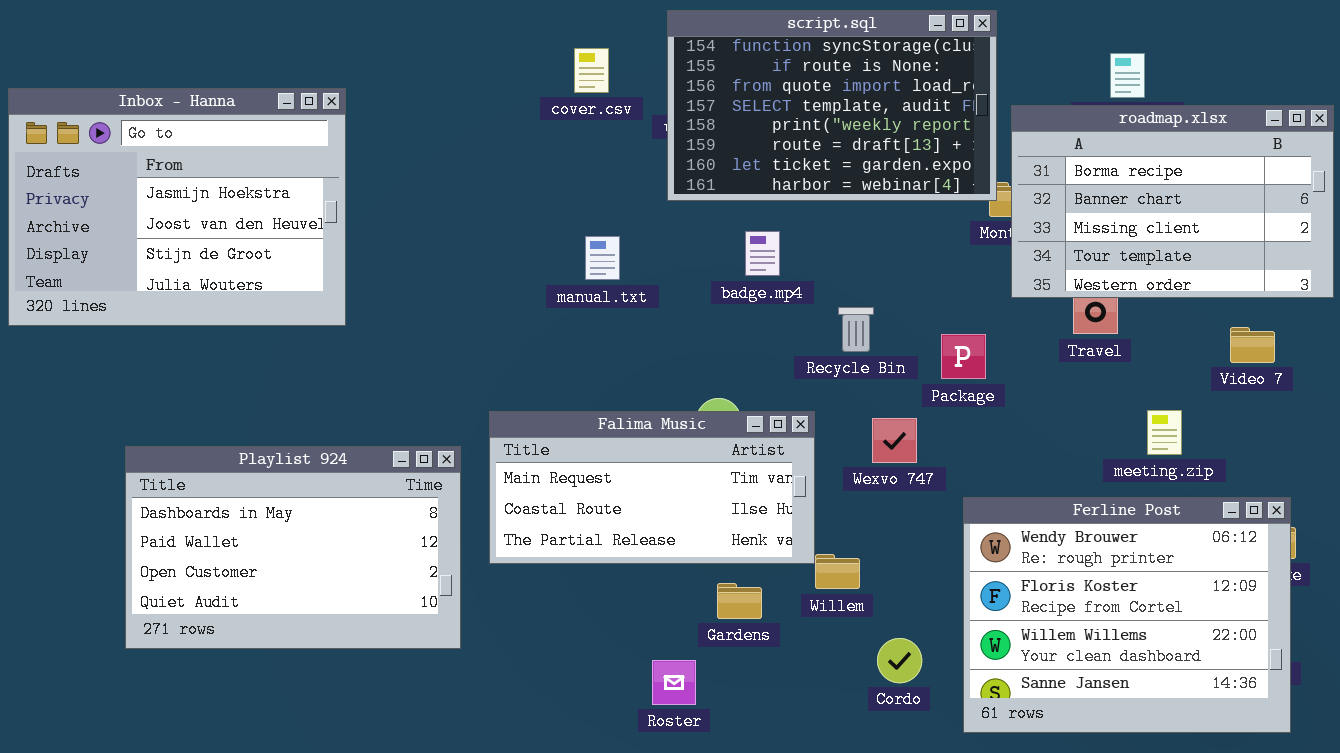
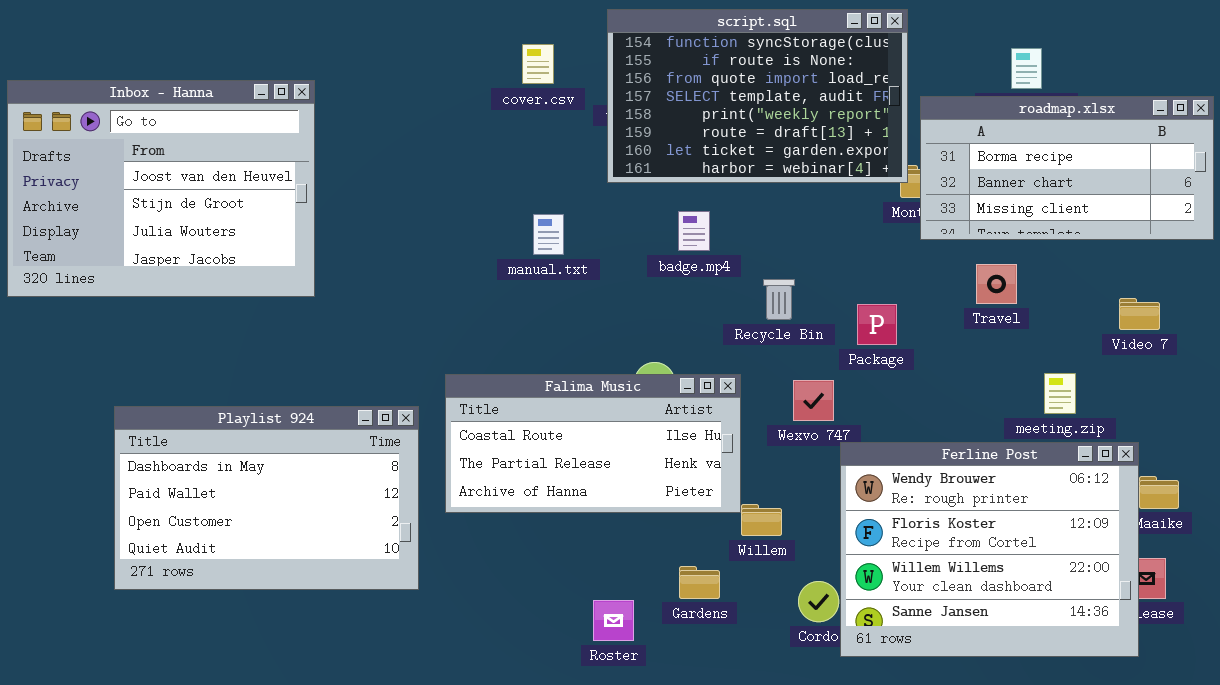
Inbox - Hanna: [8,88,346,326] -> [7,80,315,297], scrolled down 1 row
roadmap.xlsx: [1011,105,1334,298] -> [920,96,1214,240], resized
Falima Music: [489,411,815,564] -> [445,374,741,513], scrolled down 1 row
Ferline Post: [963,497,1291,733] -> [840,442,1139,657], moved
Gardens: [717,583,762,619] -> [679,566,720,599], moved

